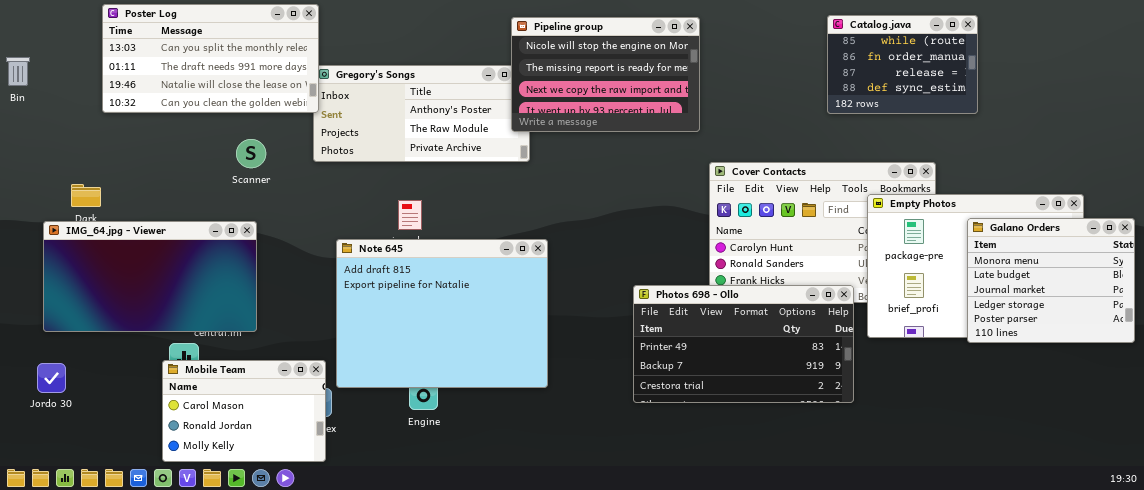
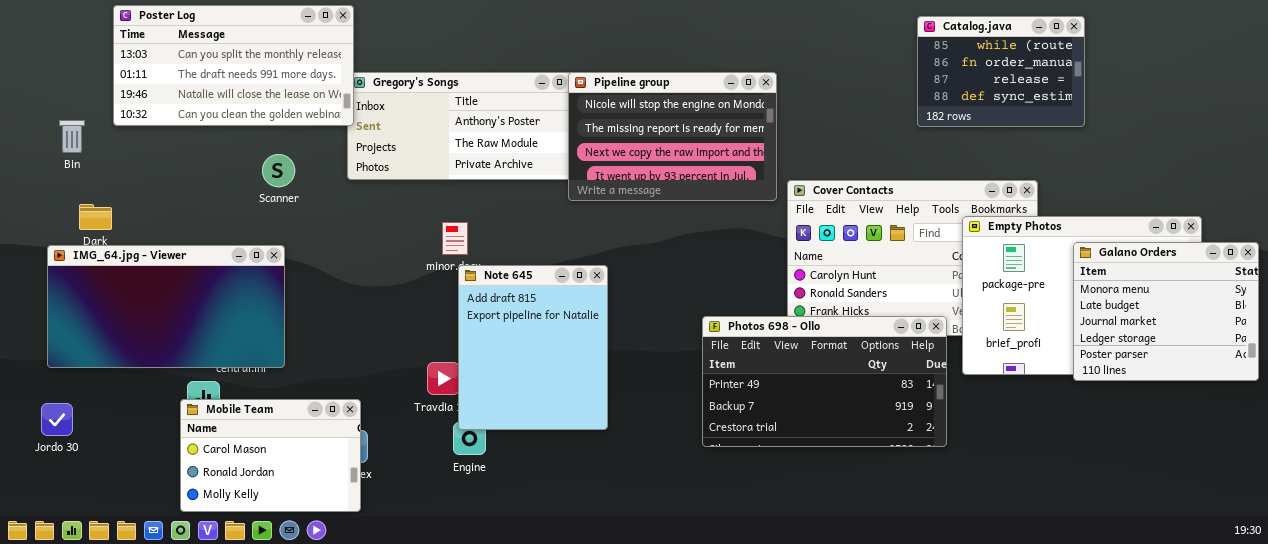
Pipeline group: [511,17,700,132] -> [568,72,777,201], moved
Bin: [6,57,30,86] -> [59,120,85,153], moved
Note 645: [336,239,548,388] -> [458,265,608,430], resized

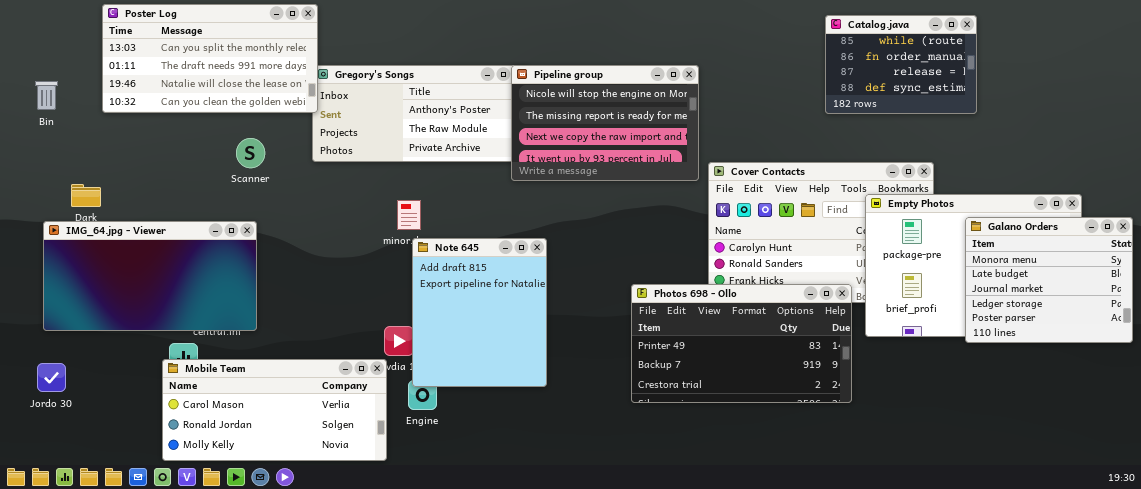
Bin: [59,120,85,153] -> [35,81,58,110], moved
Mobile Team: [180,399,361,512] -> [162,359,387,461], resized

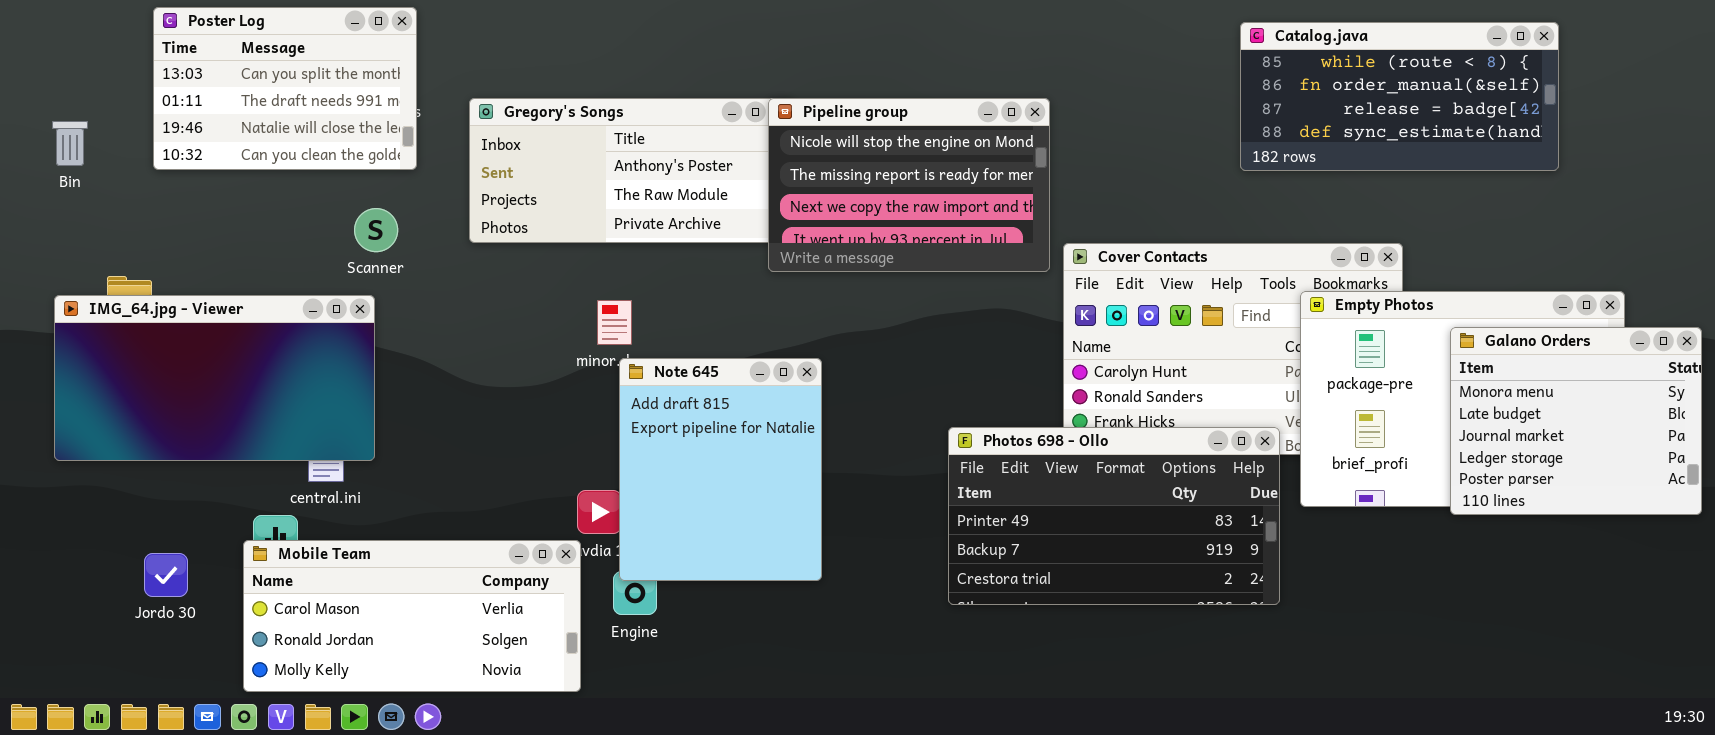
Poster Log: [102,4,318,113] -> [153,7,417,170], resized
Catalog.java: [825,15,977,114] -> [1240,22,1559,171], resized
IMG_64.jpg - Viewer: [43,221,257,331] -> [54,295,375,461], moved
Jordo 30: [37,363,66,392] -> [144,553,188,597], moved

